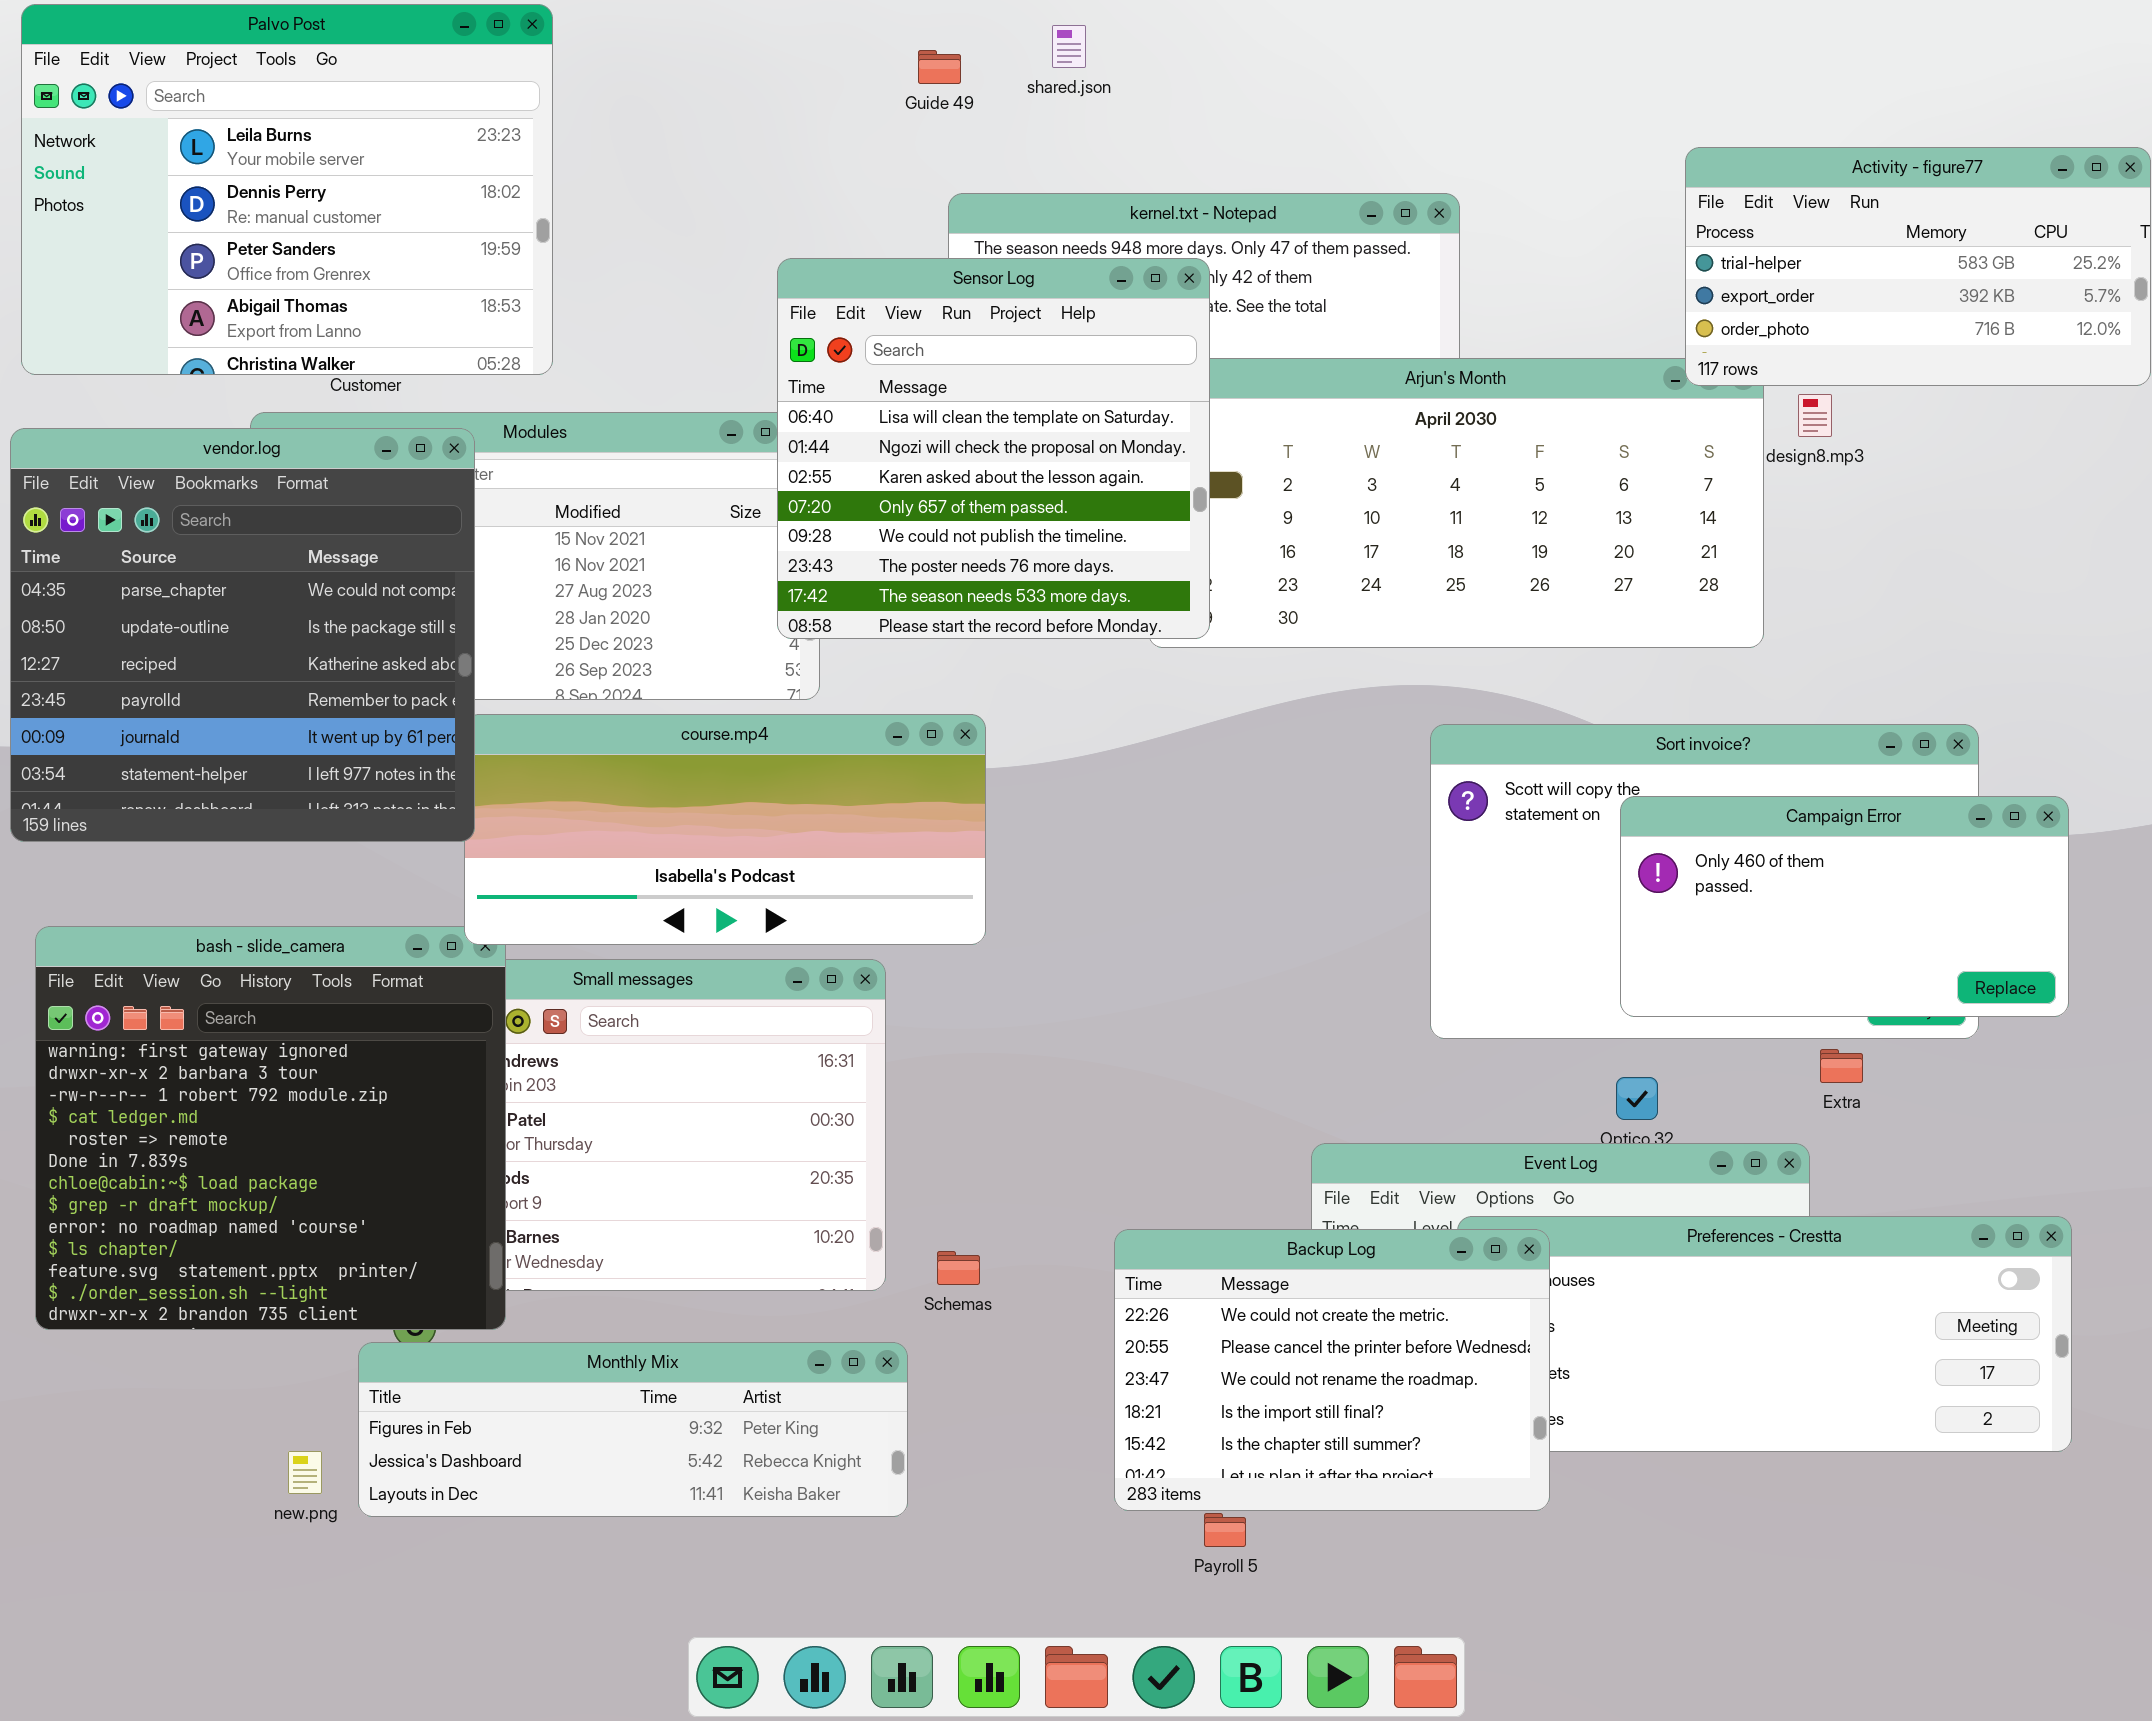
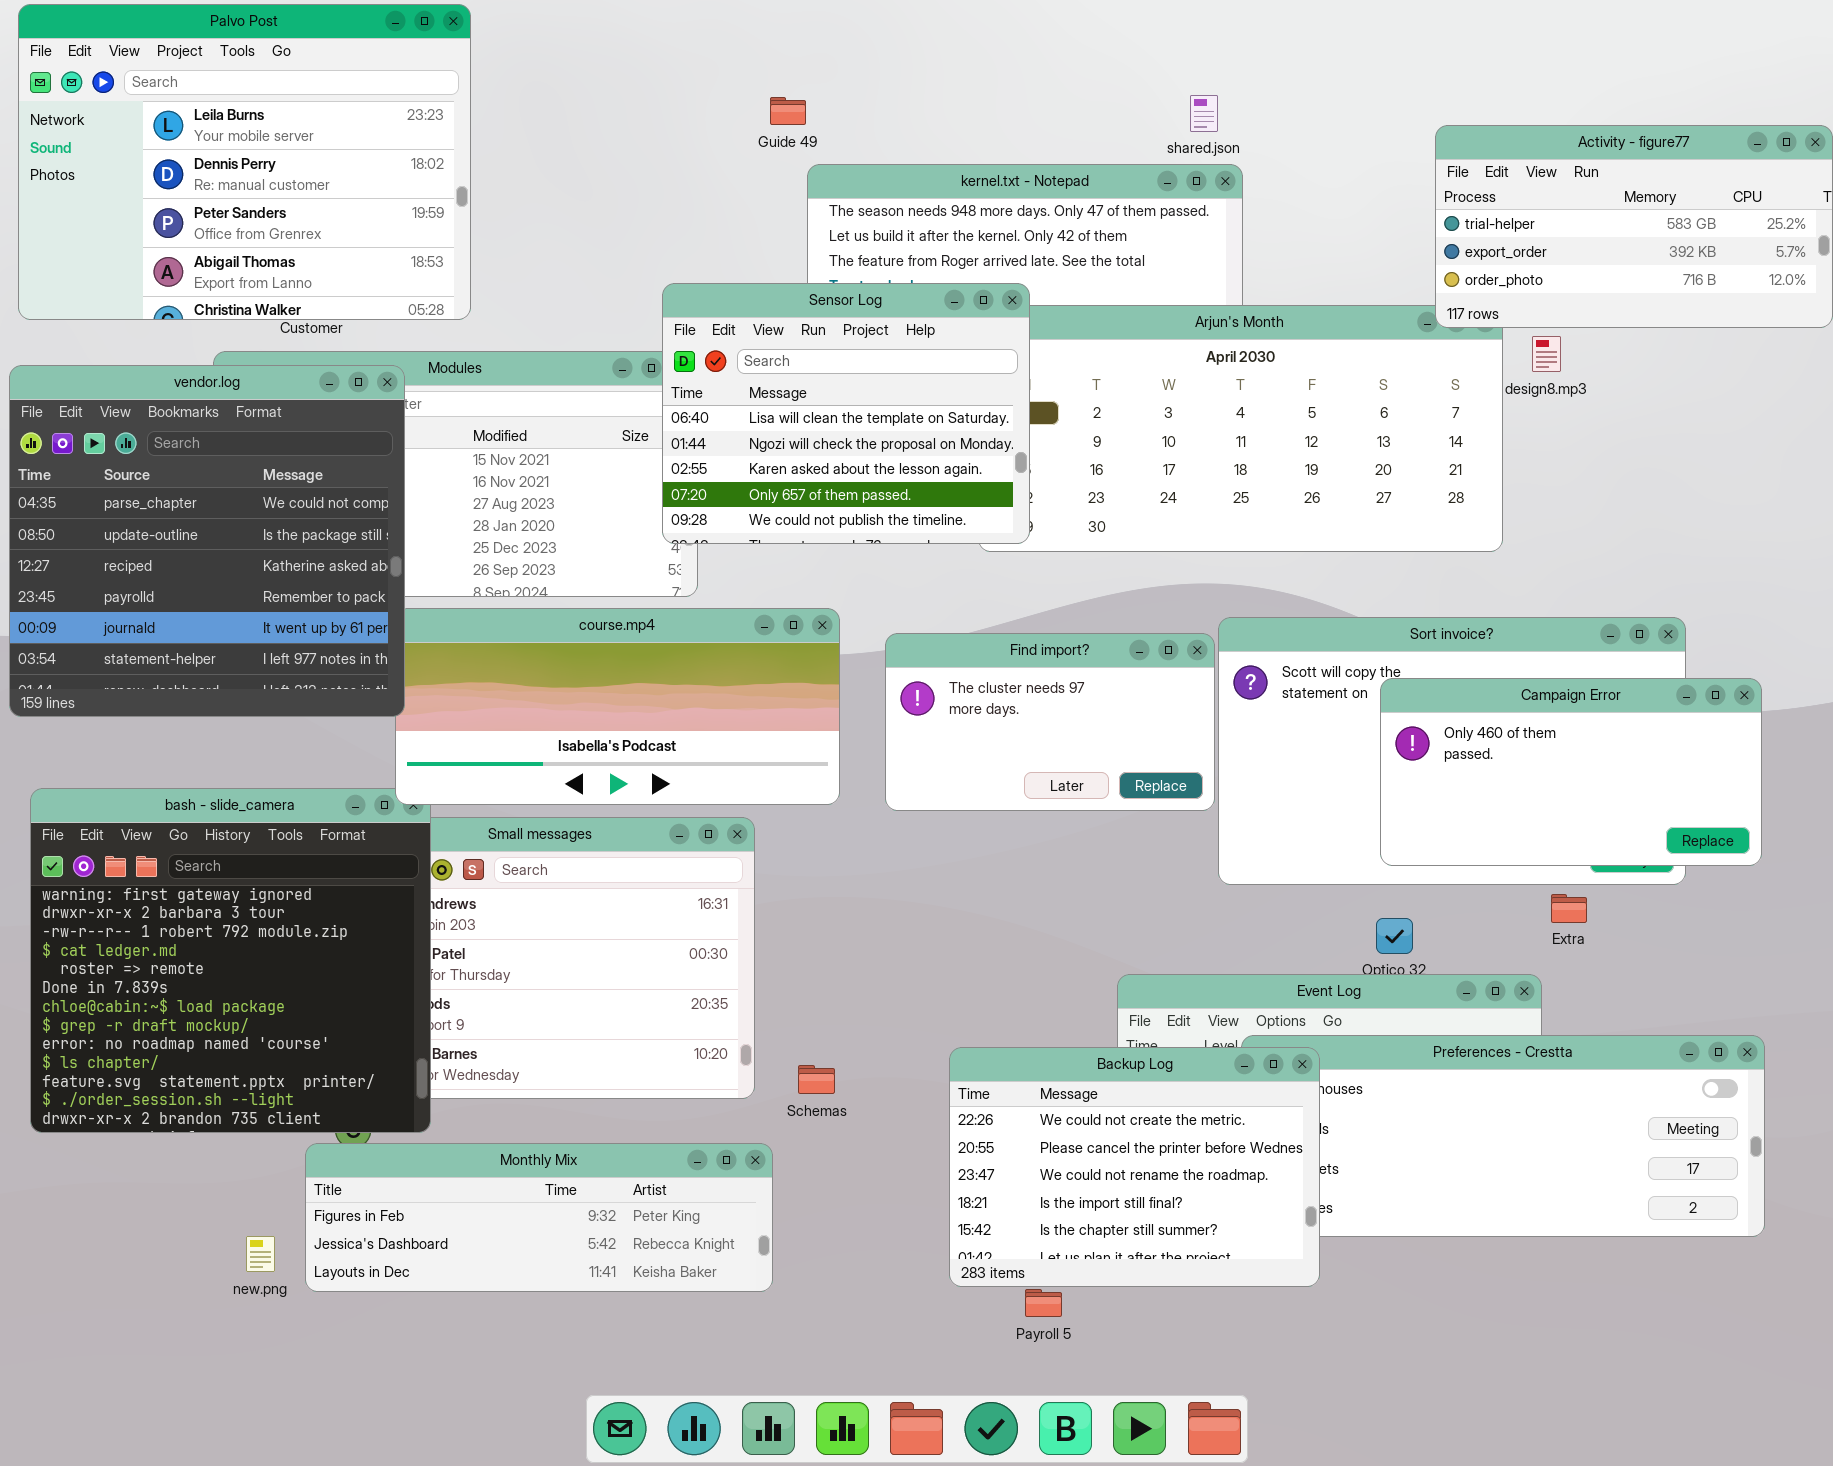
shared.json: [1052,25,1086,68] -> [1190,95,1218,132], moved
Guide 49: [918,50,961,84] -> [770,97,806,125], moved
Sensor Log: [777,258,1210,639] -> [662,283,1030,544], resized
Find import?: none -> [885,633,1215,811], opened

